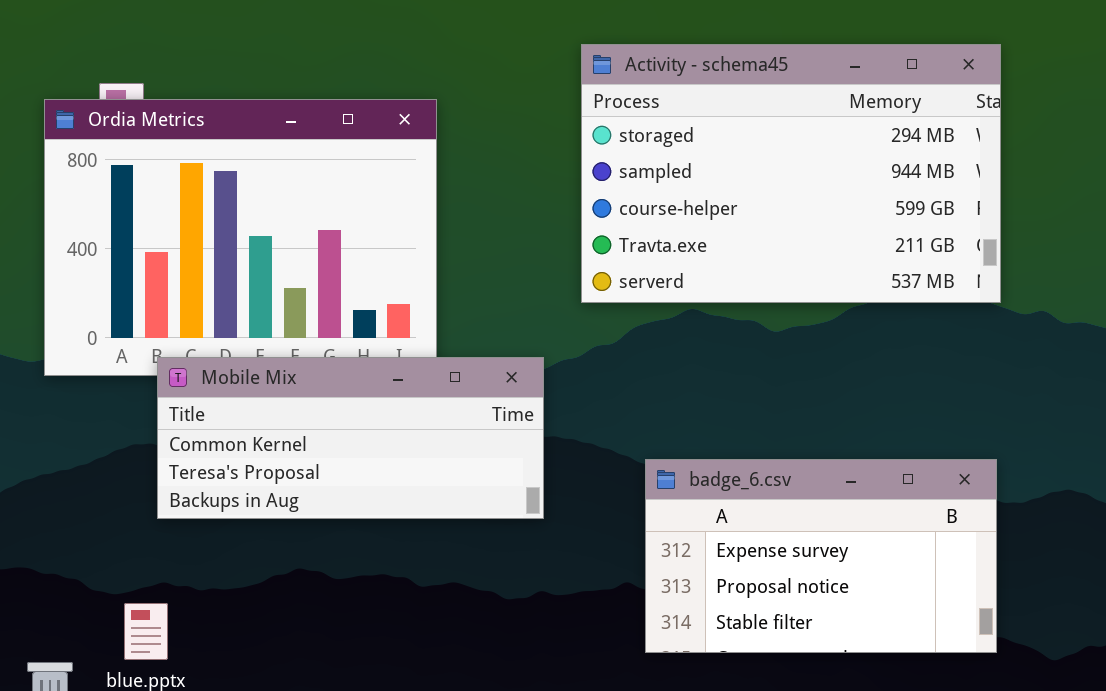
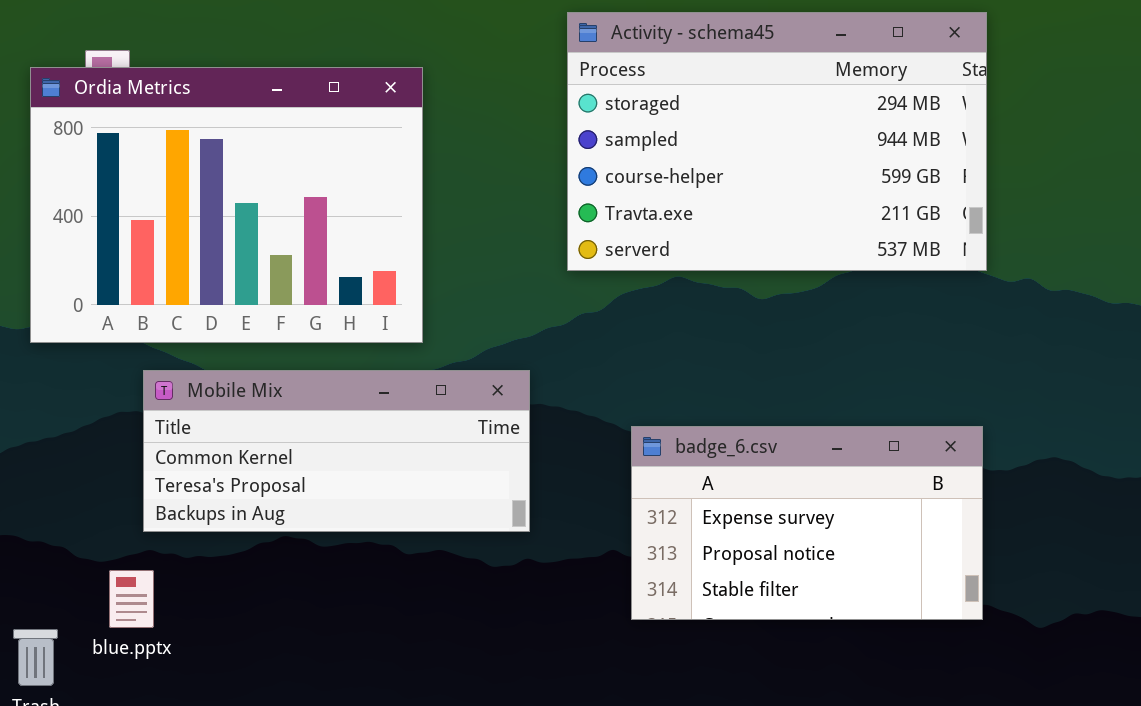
Mobile Mix: [157,357,544,519] -> [143,370,530,532], moved

